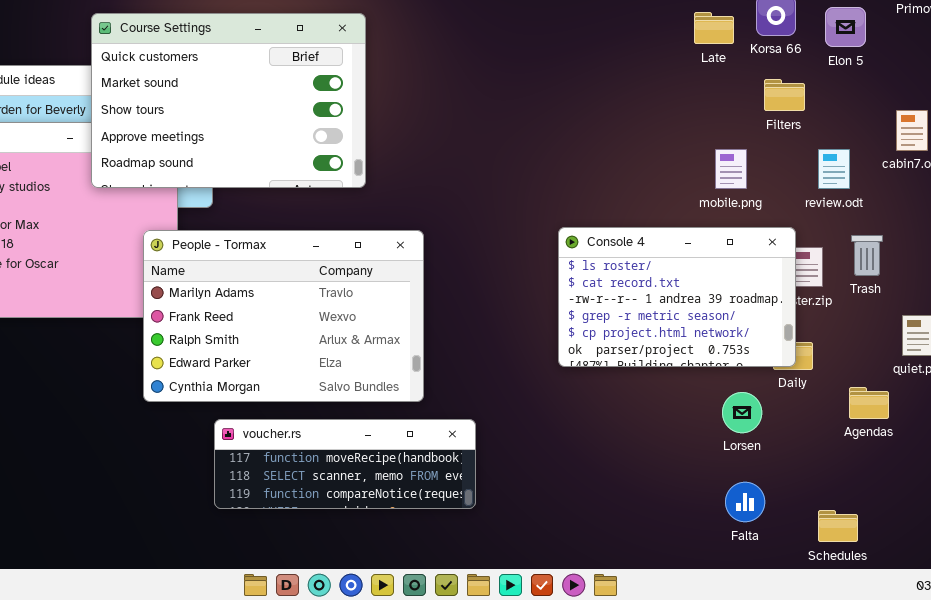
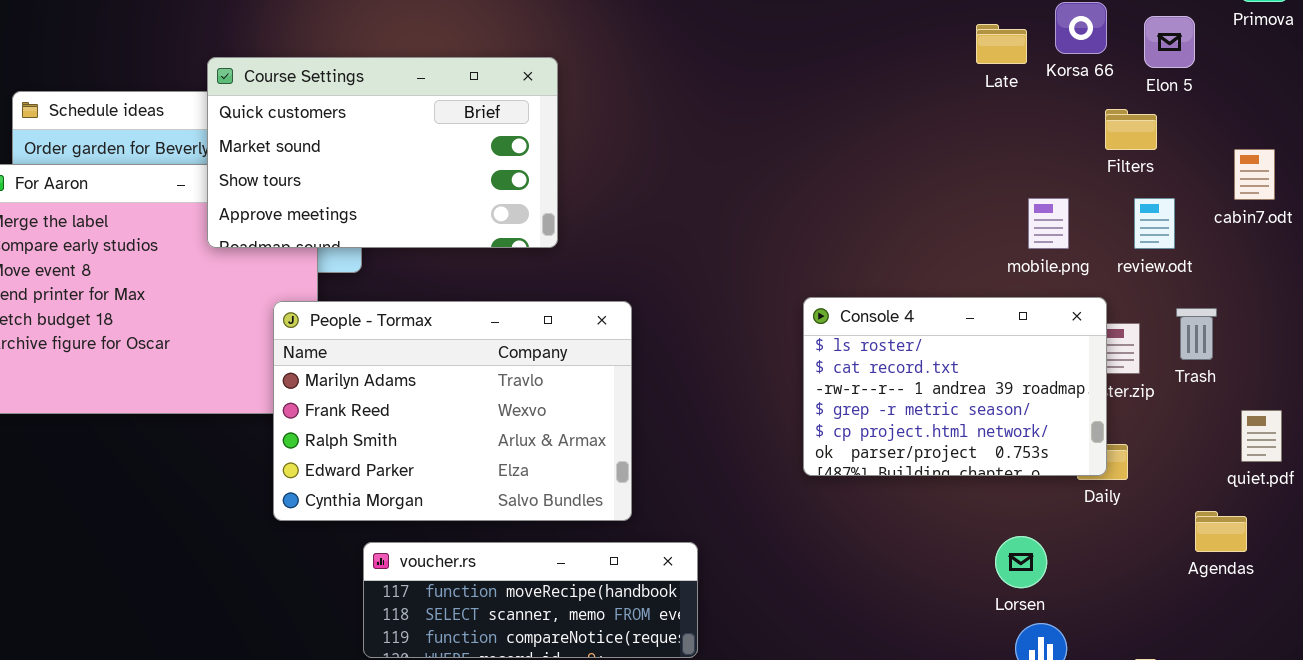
Course Settings: [91,13,366,188] -> [207,57,558,248], resized
Filters: [764,79,805,111] -> [1105,109,1157,150], moved
mobile.png: [715,149,747,189] -> [1028,198,1069,249], moved
Agendas: [849,387,889,419] -> [1195,511,1247,552], moved
Lorsen: [722,392,762,433] -> [995,536,1047,588], moved

